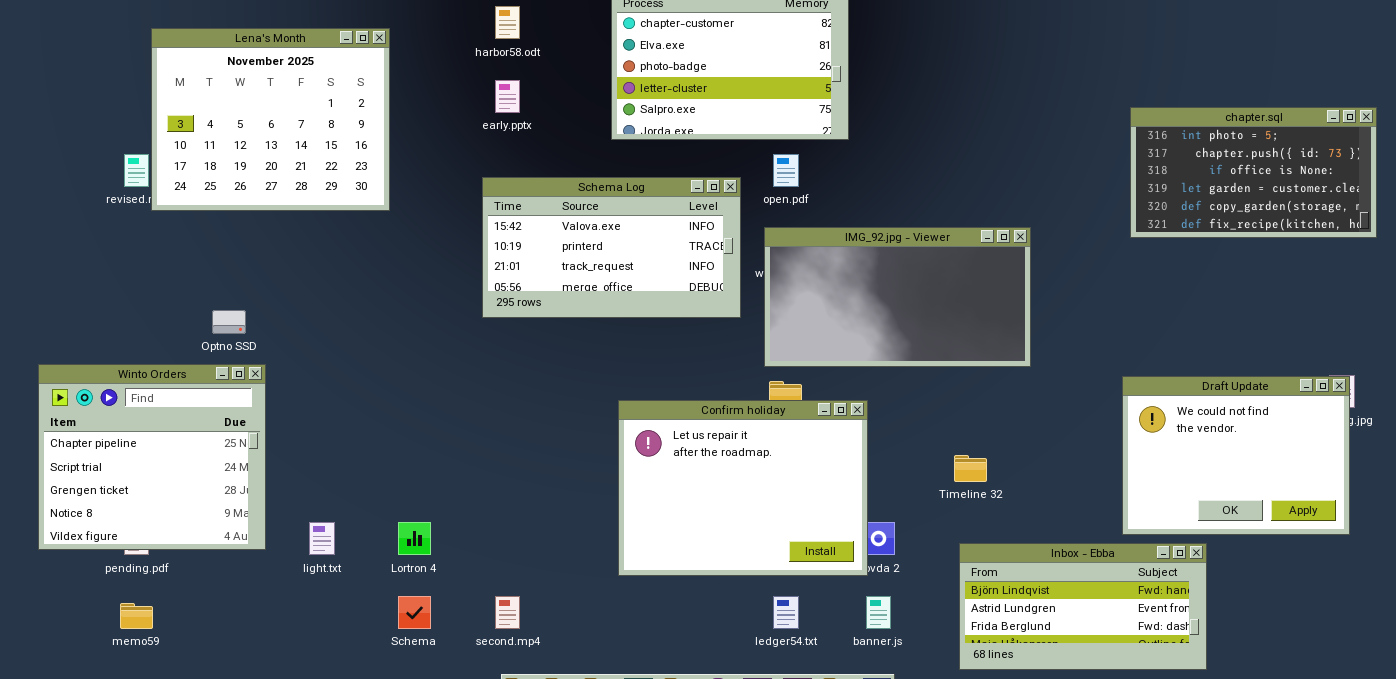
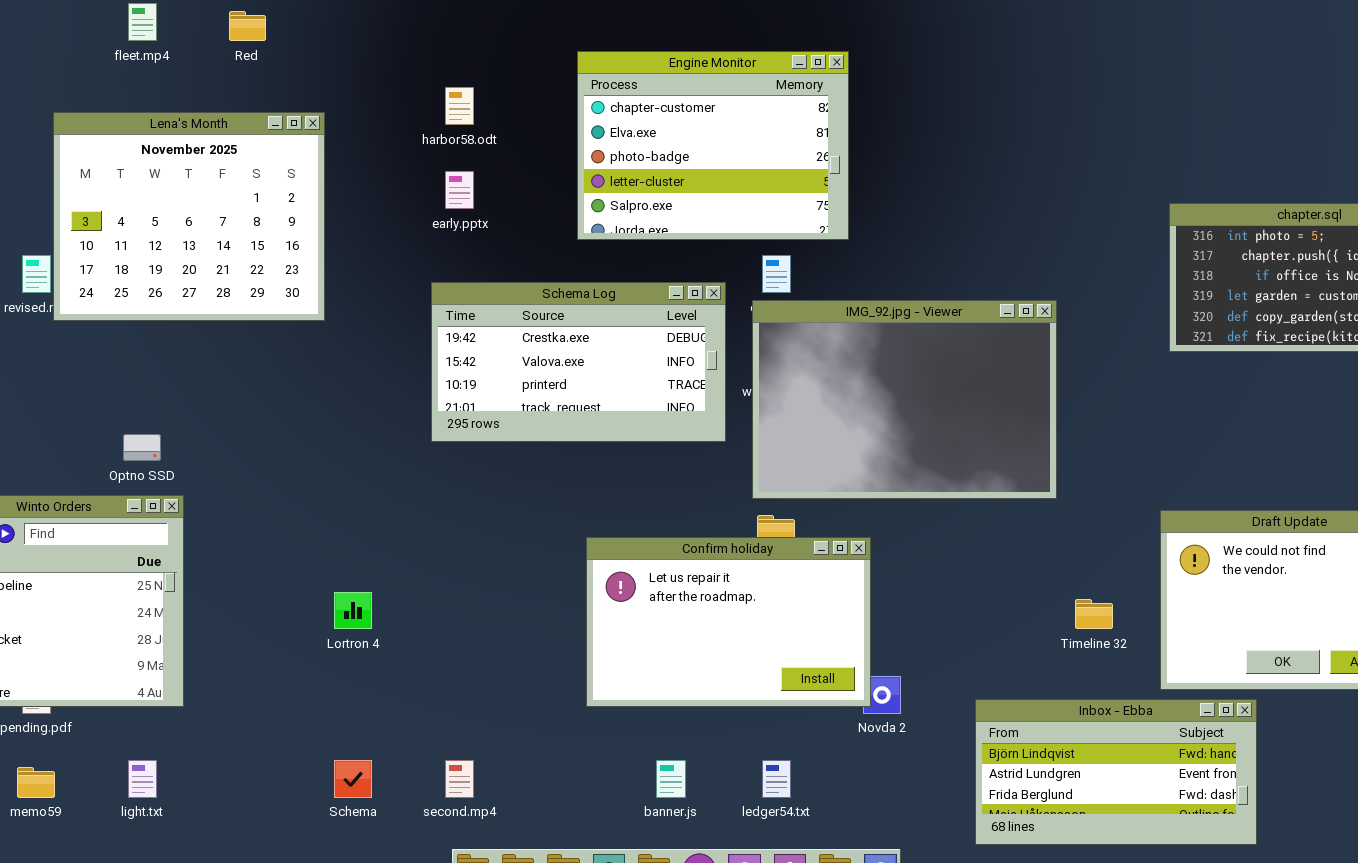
Schema Log: [482,177,741,318] -> [431,282,726,442], scrolled up 1 row
IMG_92.jpg - Viewer: [764,227,1031,367] -> [752,300,1057,499], resized
Confirm holiday: [618,400,868,576] -> [586,537,871,707], resized
Timeline 32: [954,455,987,482] -> [1075,599,1113,629], moved
light.txt: [309,522,335,555] -> [128,760,157,798], moved
Lortron 4: [398,522,431,555] -> [334,592,372,629], moved
banner.js: [866,596,891,629] -> [656,760,686,798], moved

